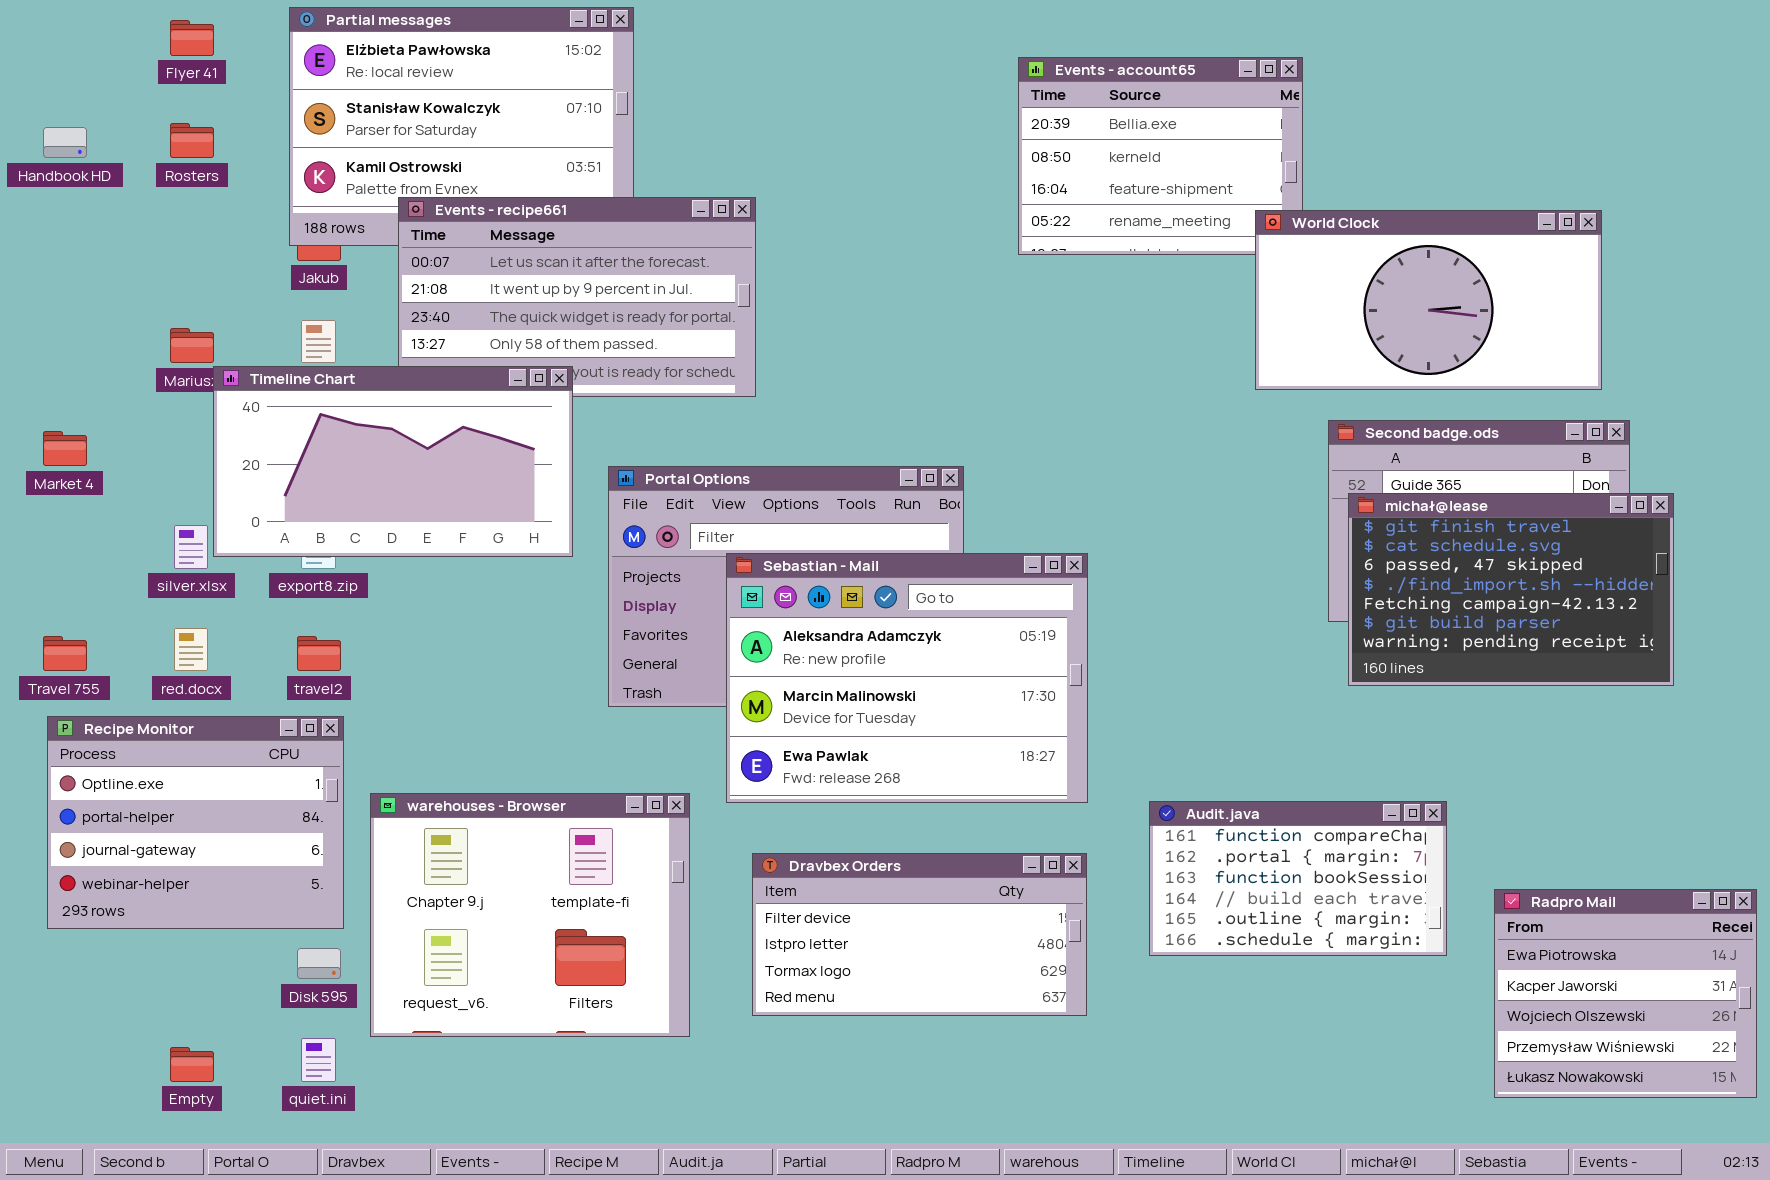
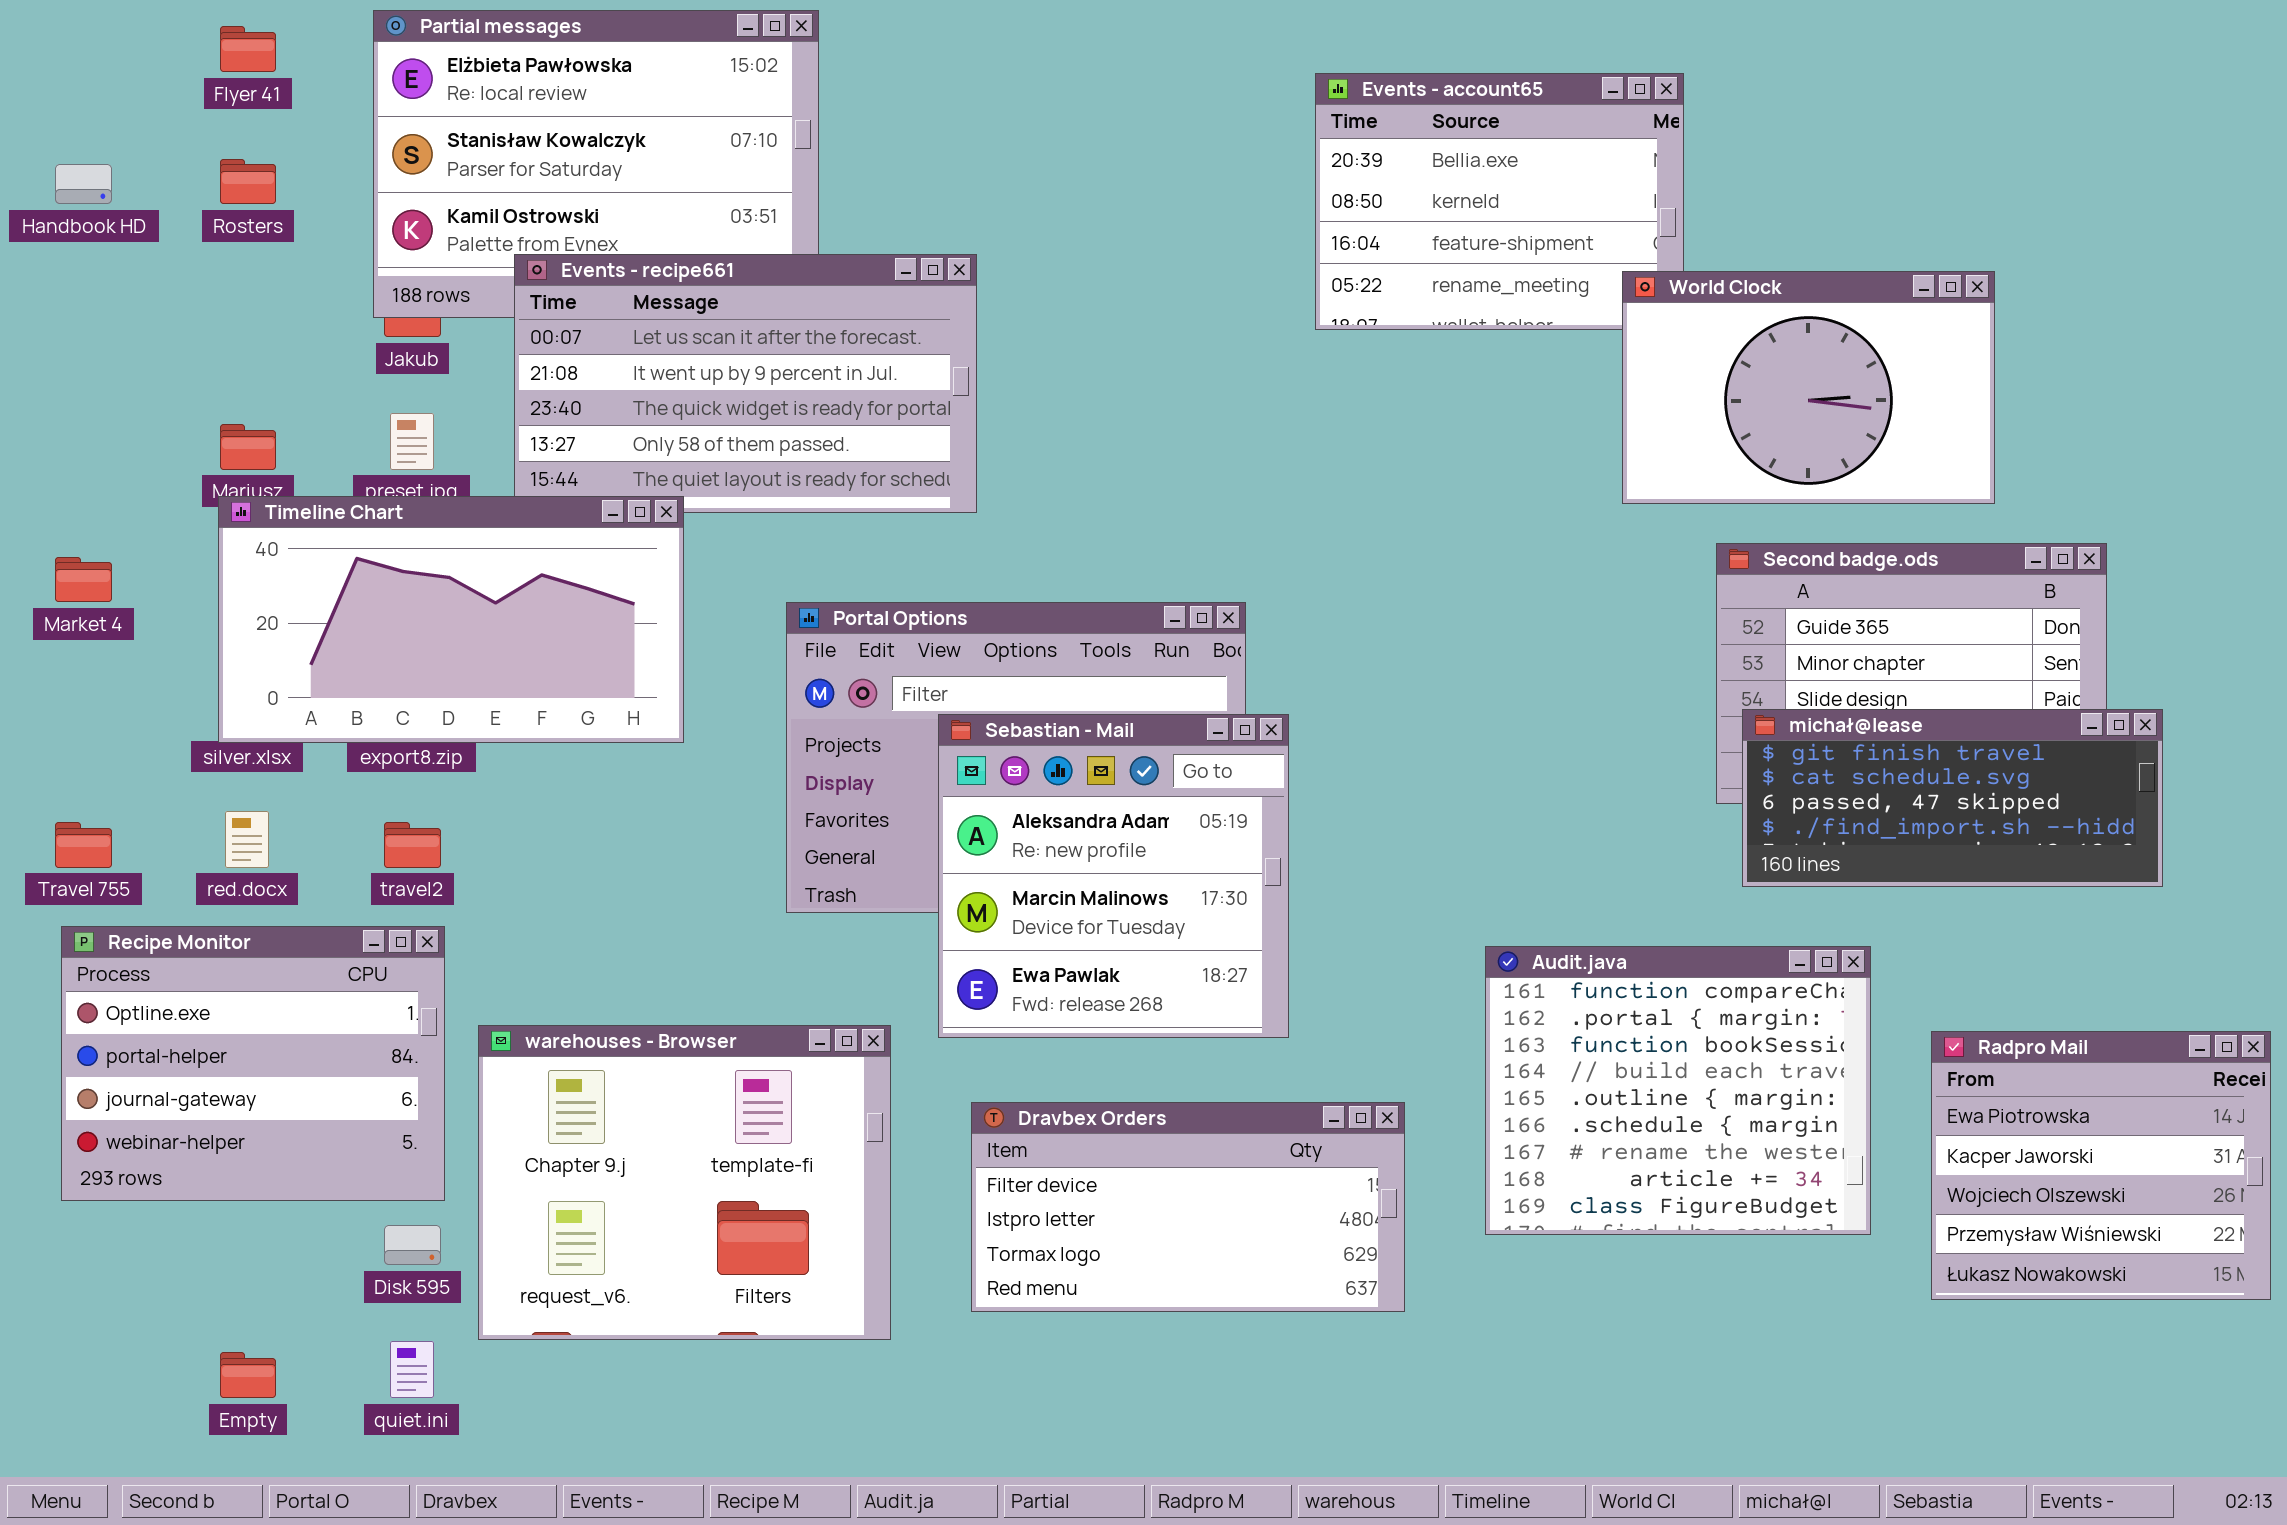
World Clock: [1255,210,1602,390] -> [1622,271,1995,504], resized
Timeline Chart: [213,366,573,557] -> [218,496,684,743], moved
michał@lease: [1348,493,1674,686] -> [1742,709,2163,887], resized
Sebastian - Mail: [726,553,1088,803] -> [938,714,1289,1038], resized
Audit.java: [1149,801,1447,956] -> [1485,946,1871,1235], resized
Radpro Mail: [1494,889,1757,1098] -> [1931,1031,2271,1300], moved

